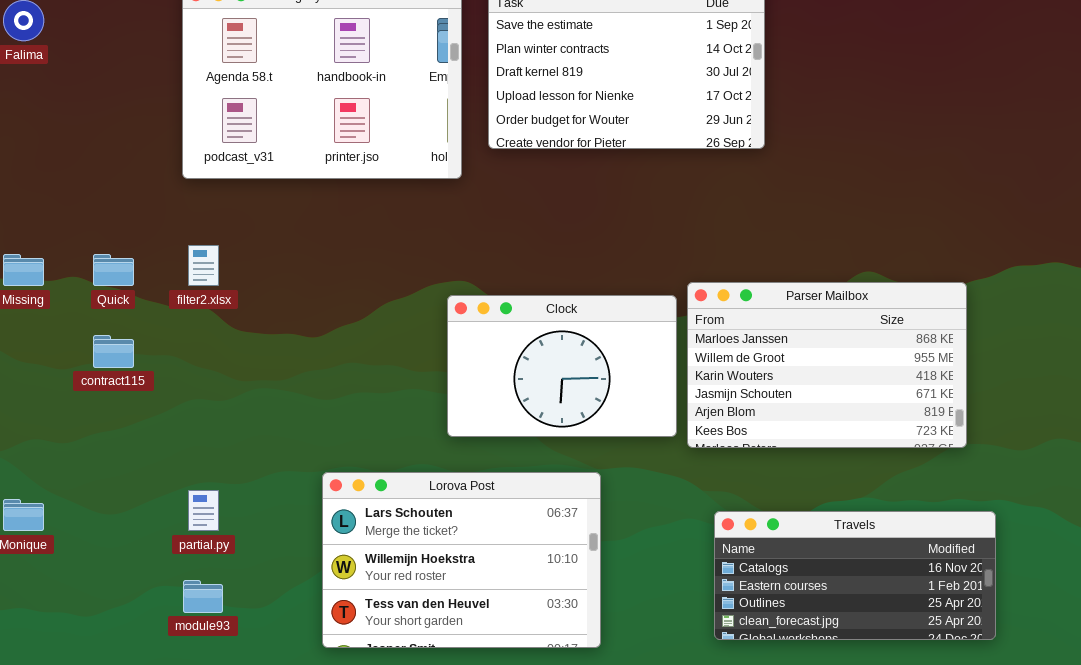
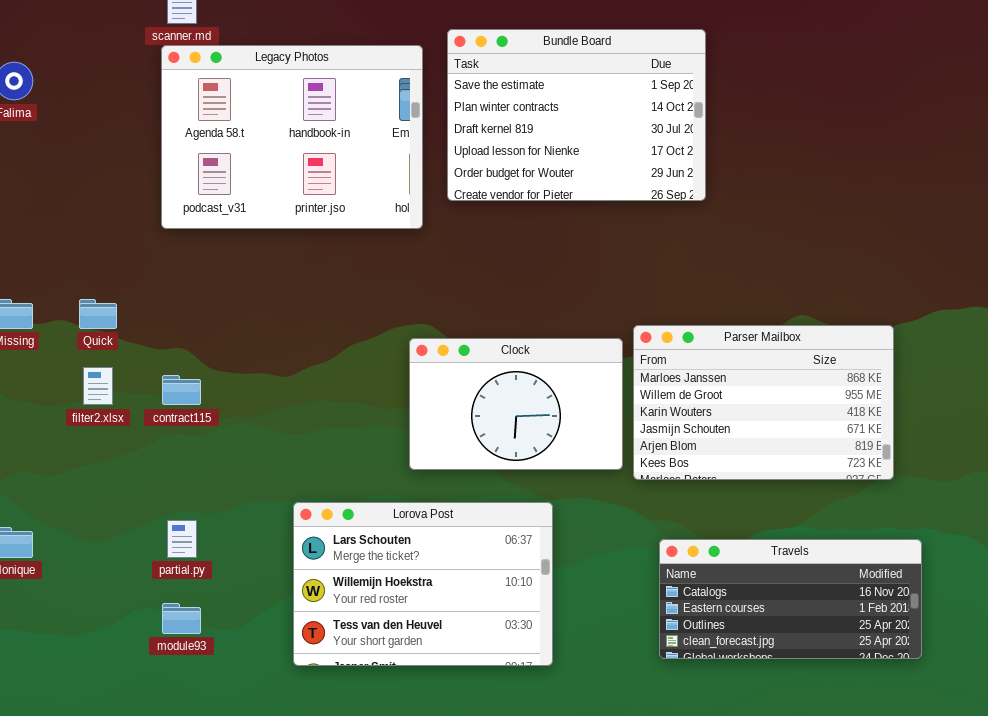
filter2.xlsx: [188,245,219,286] -> [83,367,113,405], moved
contract115: [93,335,134,368] -> [162,375,201,405], moved

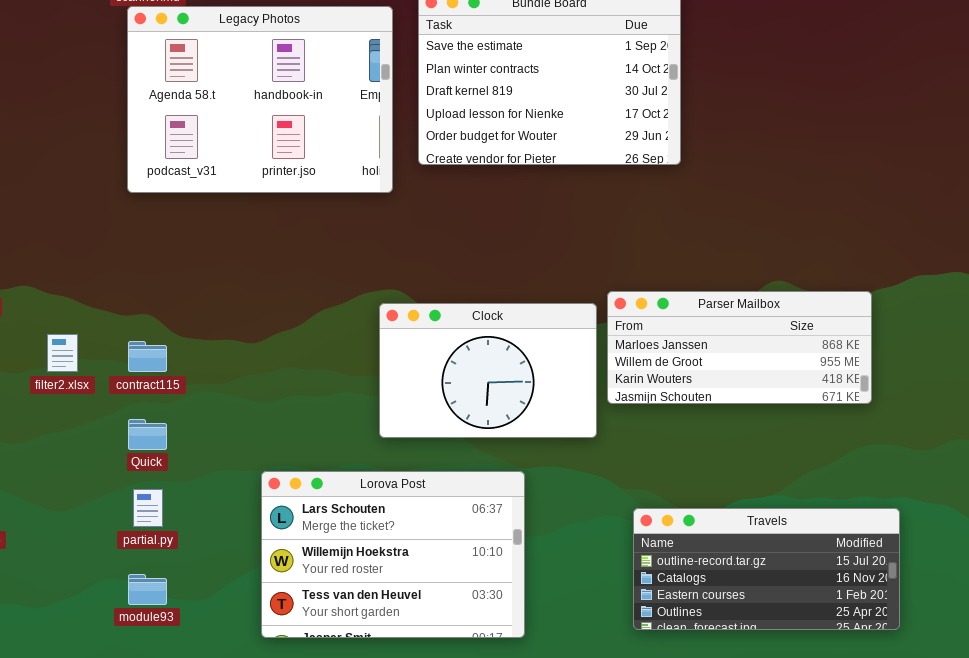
Quick: [79,299,117,329] -> [128,419,167,450], moved
Parser Mailbox: [633,325,894,480] -> [607,291,872,404], resized
Travels: [659,539,922,659] -> [633,508,900,630], scrolled up 1 row

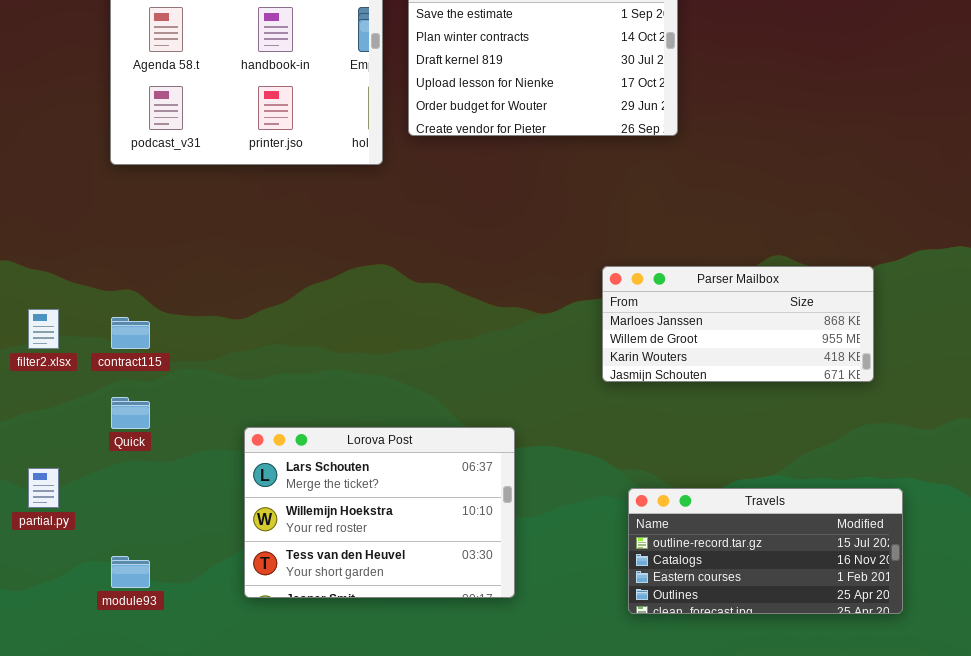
Clock: [379,303,597,438] -> none, closed
Lorova Post: [261,471,525,638] -> [244,427,515,598], moved
partial.py: [133,489,163,527] -> [28,468,59,508], moved

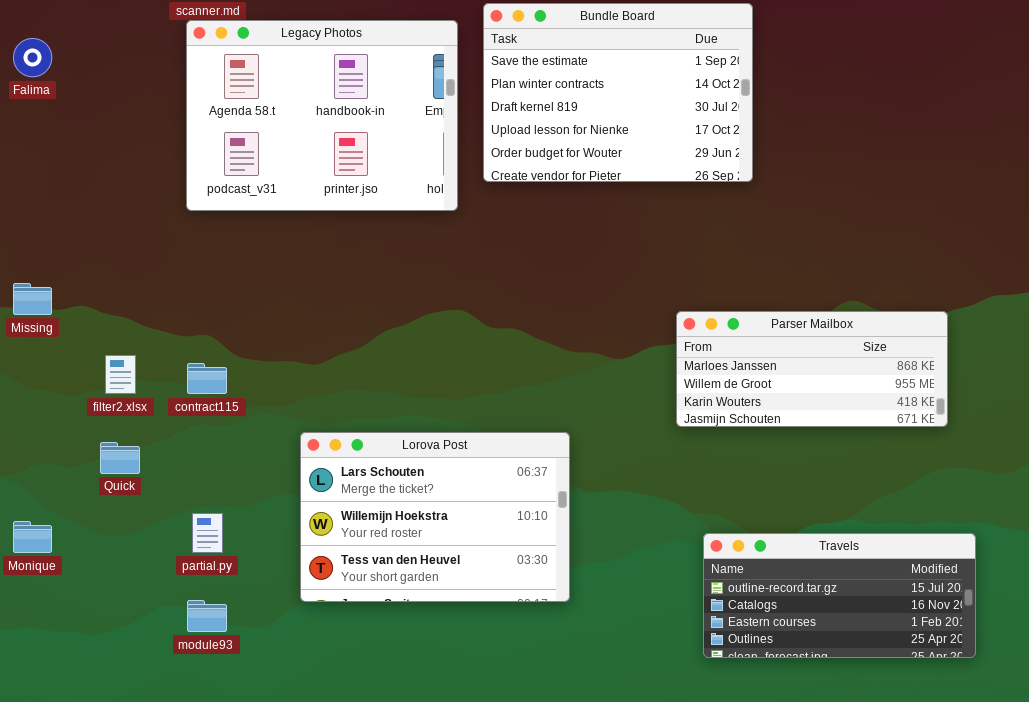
Quick: [111,397,150,429] -> [100,442,140,474], moved
Lorova Post: [244,427,515,598] -> [300,432,570,602], moved
partial.py: [28,468,59,508] -> [192,513,223,553], moved

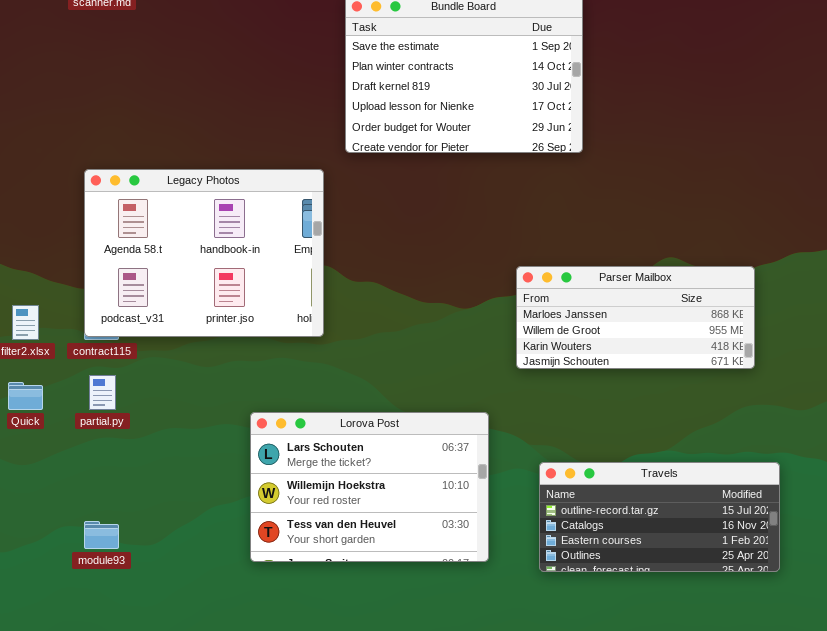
Legacy Photos: [186,20,458,211] -> [84,169,324,337], moved
Lorova Post: [300,432,570,602] -> [250,412,489,562], moved
partial.py: [192,513,223,553] -> [89,375,116,410], moved

